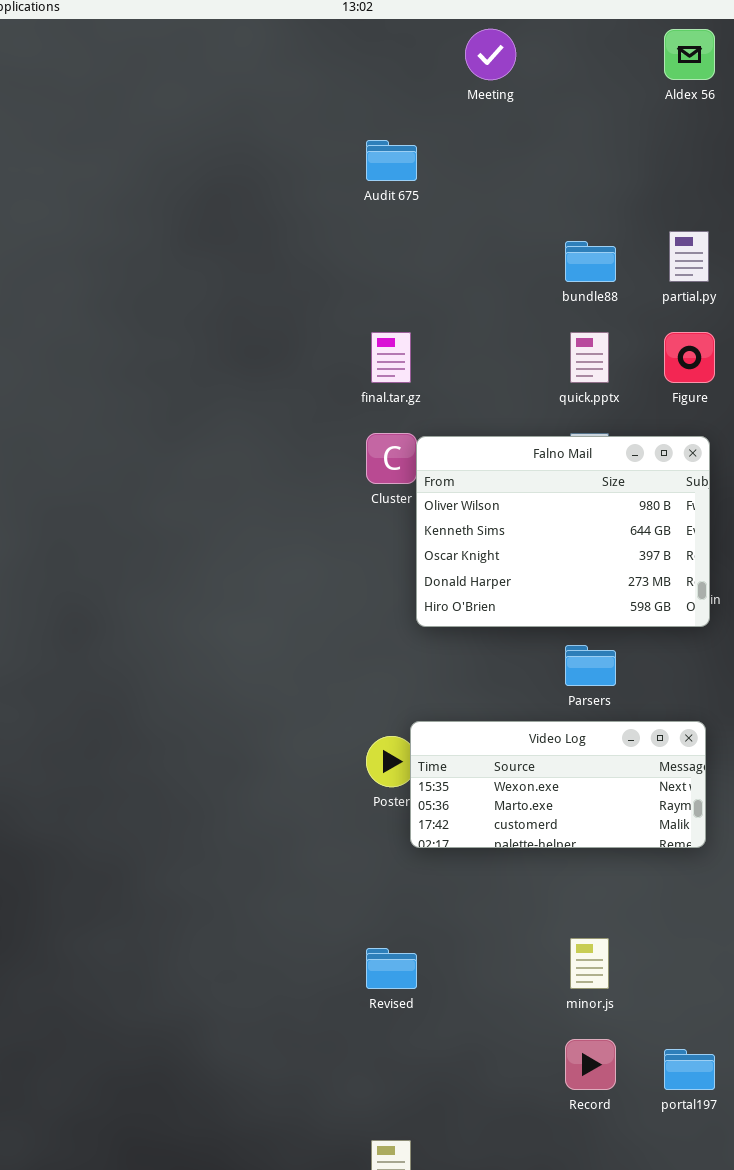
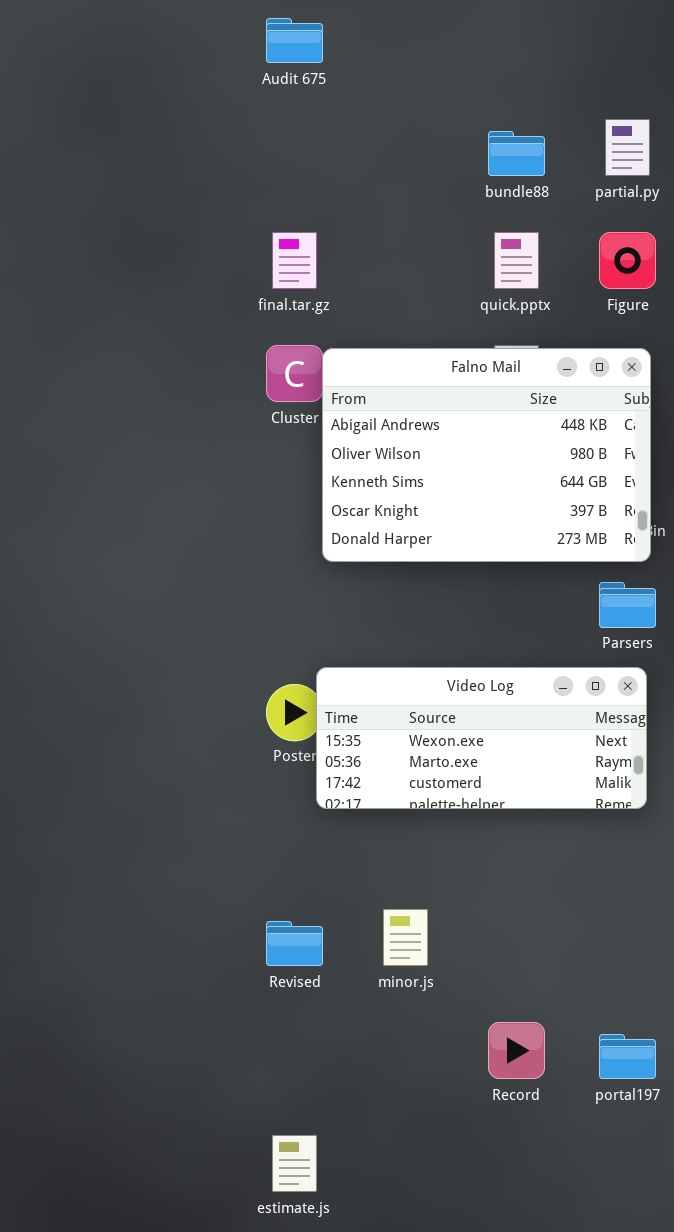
Falno Mail: [416,436,710,627] -> [322,348,651,562], scrolled up 1 row
Parsers: [565,645,616,686] -> [599,582,656,628], moved
minor.js: [570,938,609,989] -> [383,909,428,966], moved

